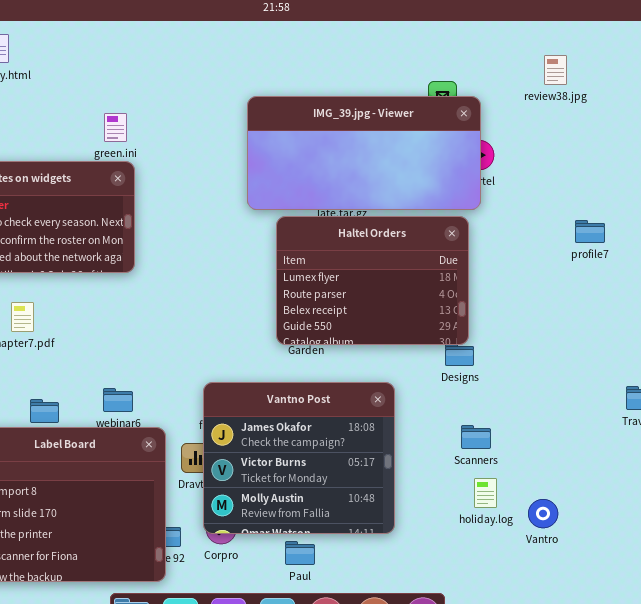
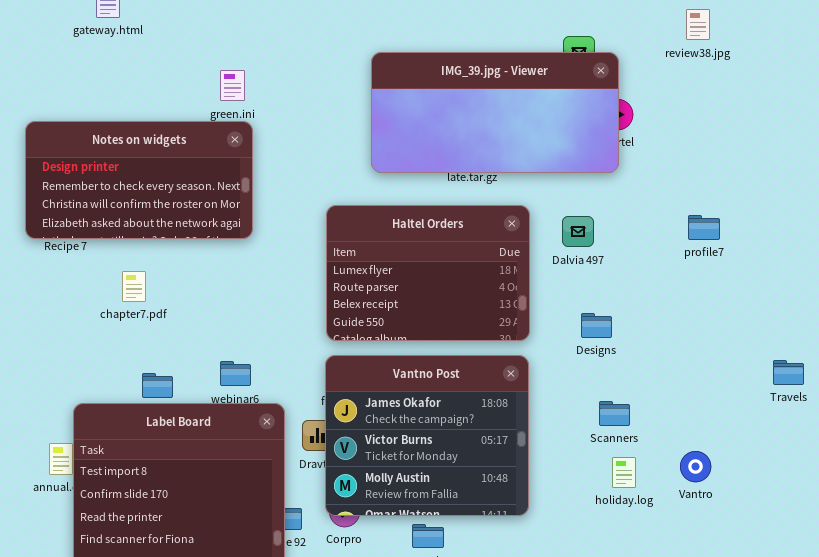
Haltel Orders: [276,216,469,345] -> [326,205,530,341], moved
profile7: [575,220,605,243] -> [688,215,720,240], moved
Vantro: [528,499,558,528] -> [680,451,711,482], moved

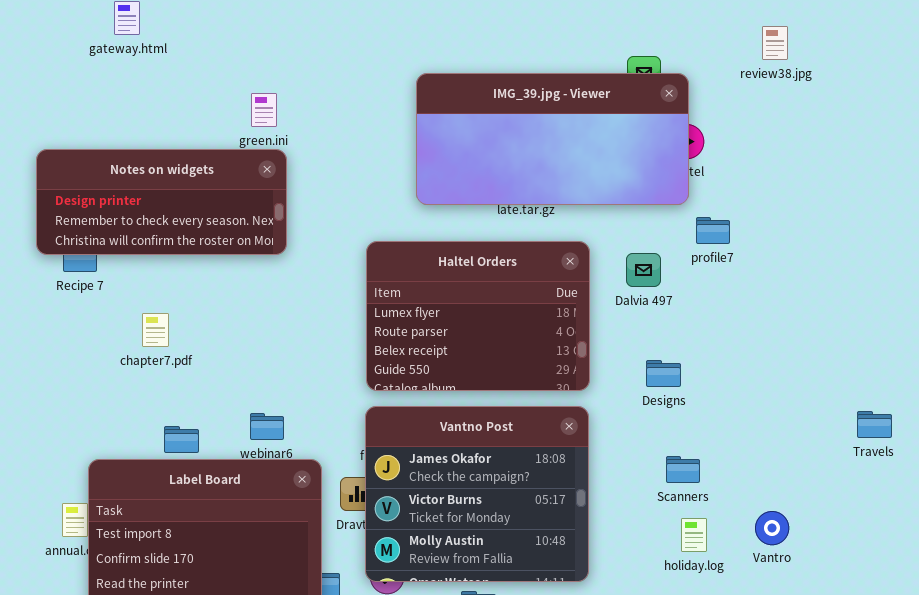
Notes on widgets: [25,121,253,239] -> [36,149,287,255], resized
profile7: [688,215,720,240] -> [696,217,730,244], moved

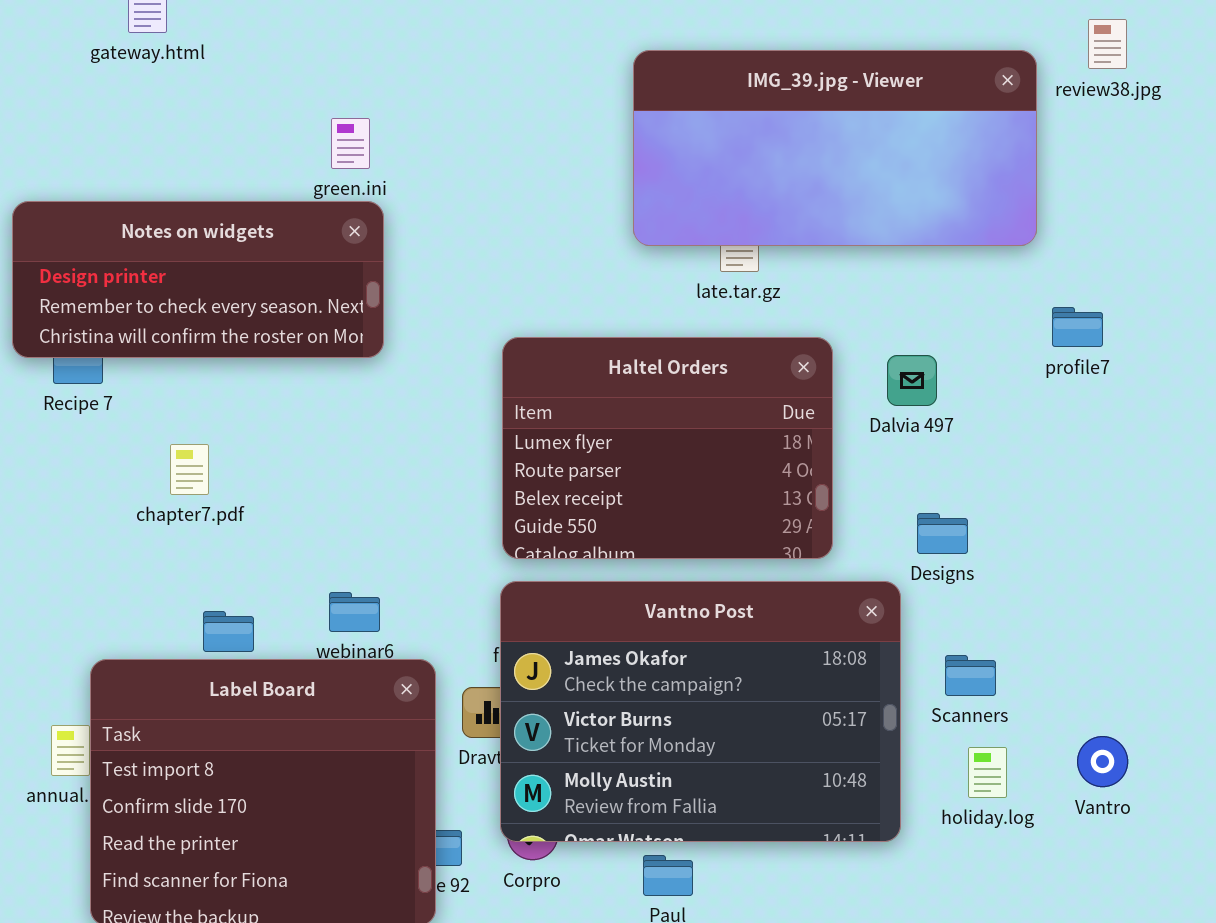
IMG_39.jpg - Viewer: [416,73,689,205] -> [633,50,1037,246], moved
profile7: [696,217,730,244] -> [1052,307,1103,347], moved
Vantno Post: [365,406,589,582] -> [500,581,901,842], resized

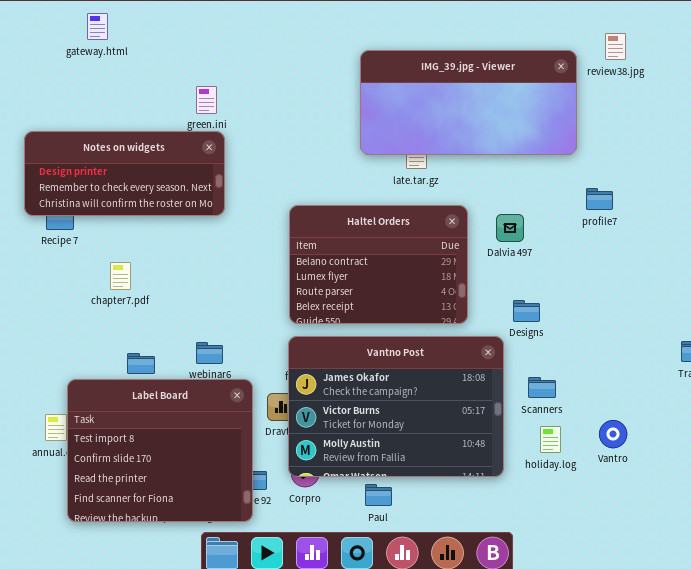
Haltel Orders: [502,337,833,559] -> [289,205,468,324], scrolled up 1 row

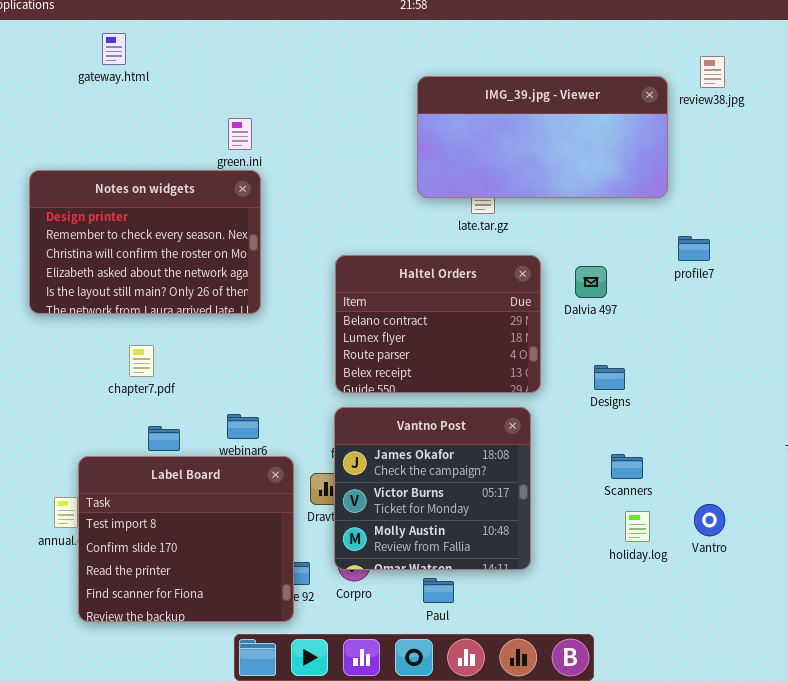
Notes on widgets: [24,131,225,216] -> [29,170,261,314], resized
chapter7.pdf: [110,262,131,290] -> [129,345,154,377], moved
Vantno Post: [288,336,504,477] -> [334,407,531,570], resized

